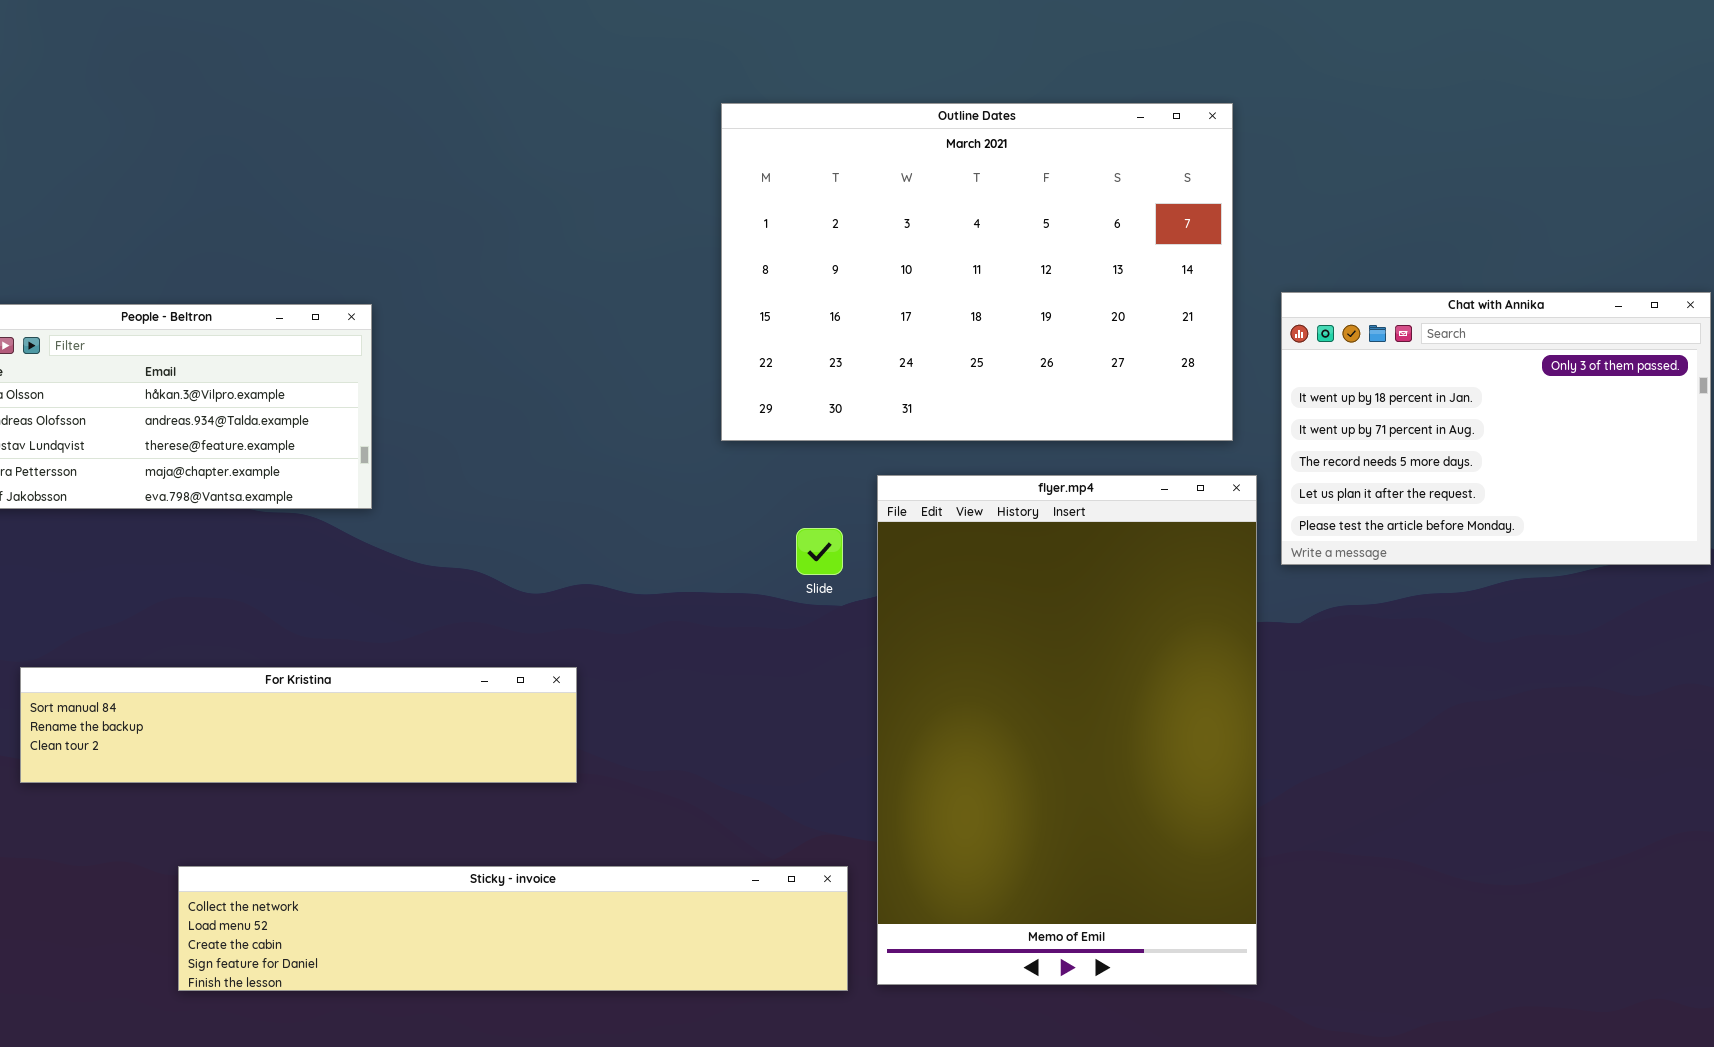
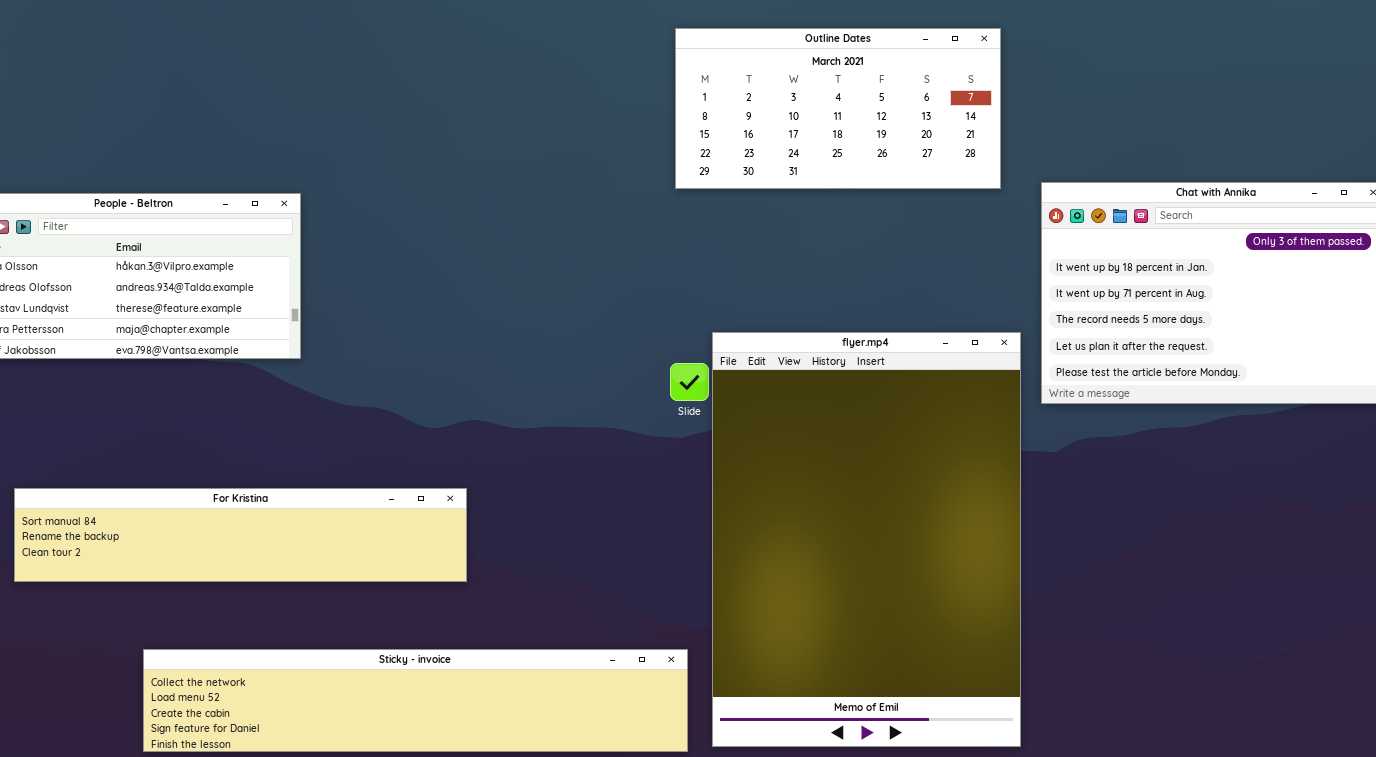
Outline Dates: [721,103,1233,441] -> [675,28,1001,189], resized
Slide: [796,528,843,575] -> [670,363,709,401], moved

